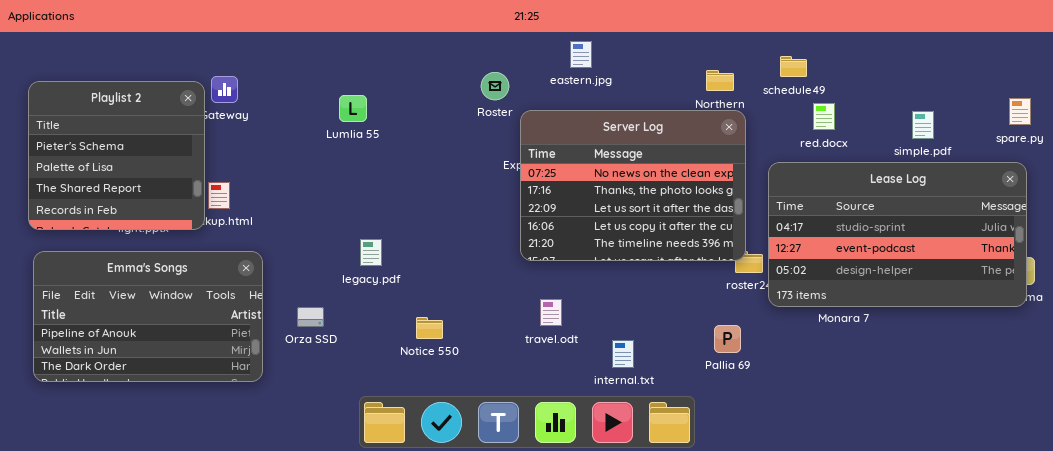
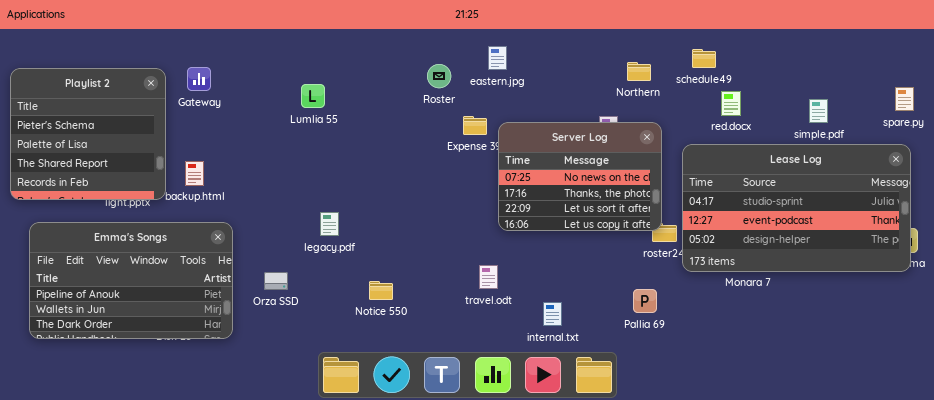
eastern.jpg: [570,41,592,68] -> [488,46,507,70], moved
Playlist 2: [28,81,205,230] -> [10,68,166,200], moved
Server Log: [520,110,746,261] -> [498,122,662,231], resized

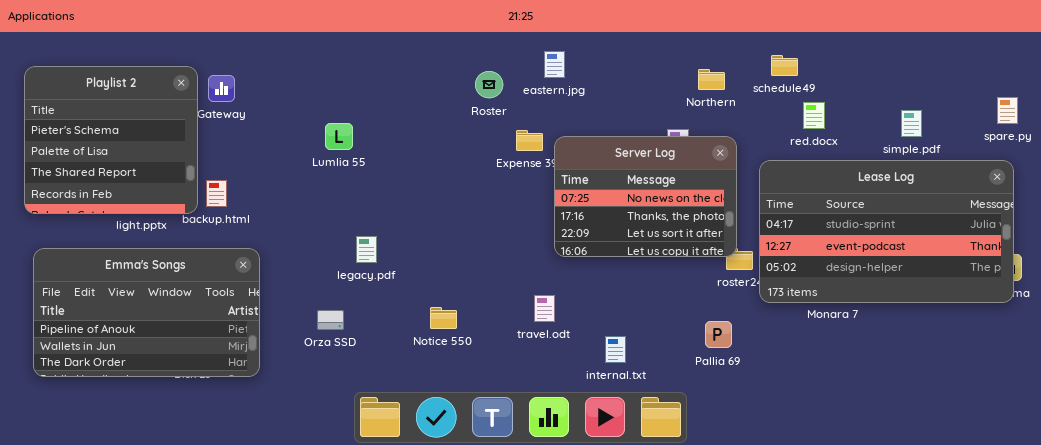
Playlist 2: [10,68,166,200] -> [24,66,198,214], moved
Lumlia 55: [301,84,325,108] -> [325,123,353,150], moved
Orza SSD: [264,272,288,290] -> [317,310,344,330], moved
Notice 550: [369,281,393,300] -> [430,307,457,329], moved

